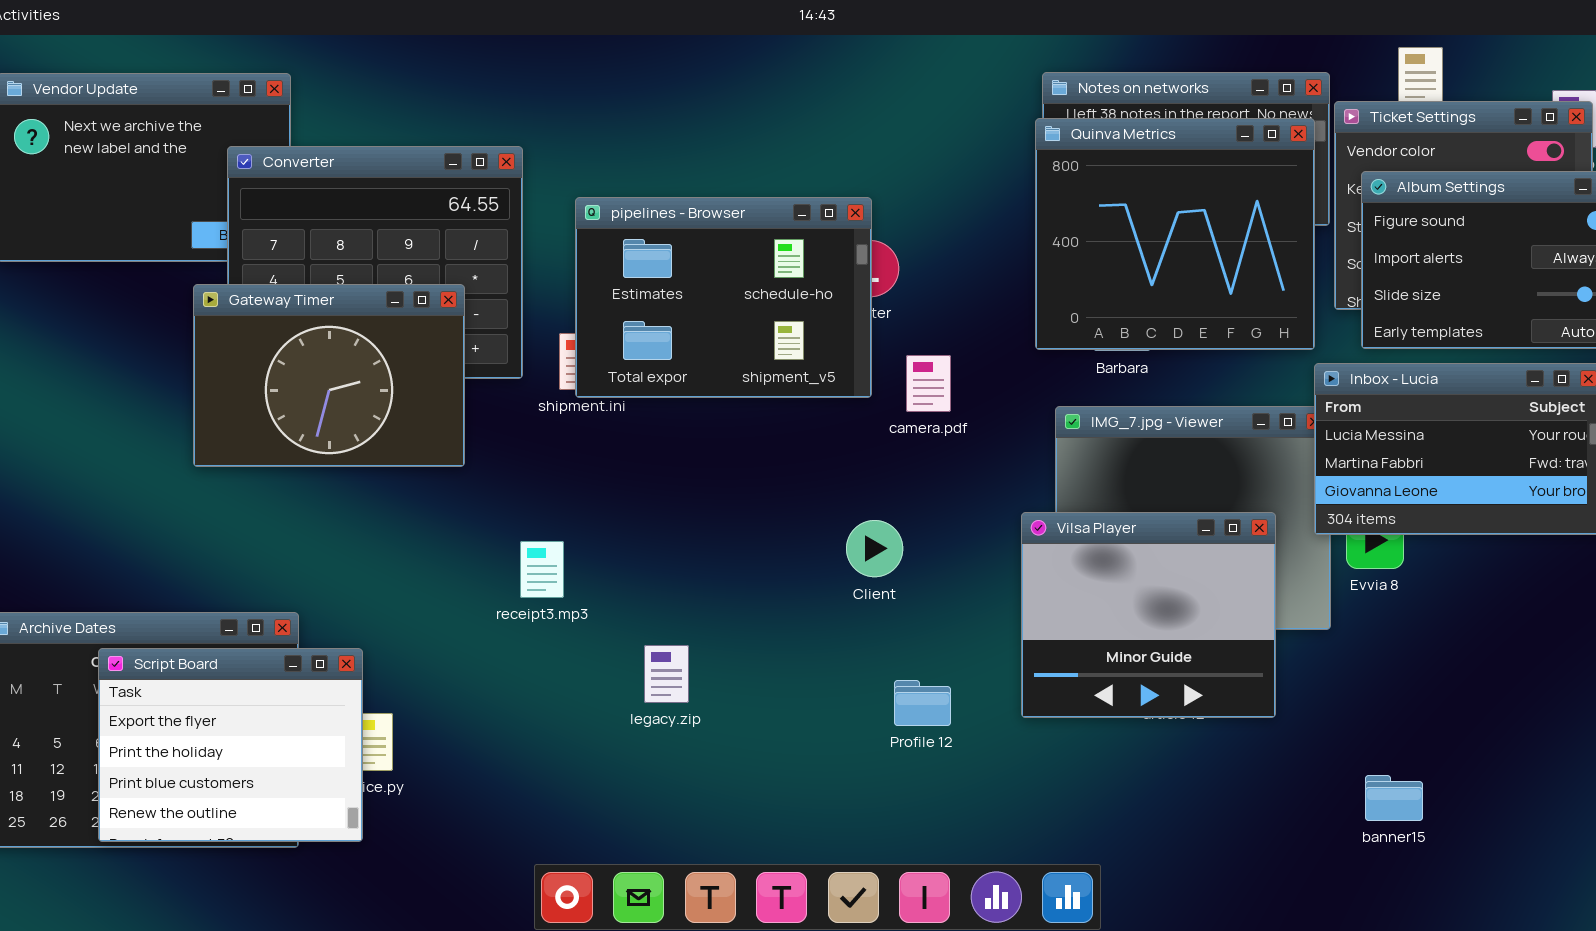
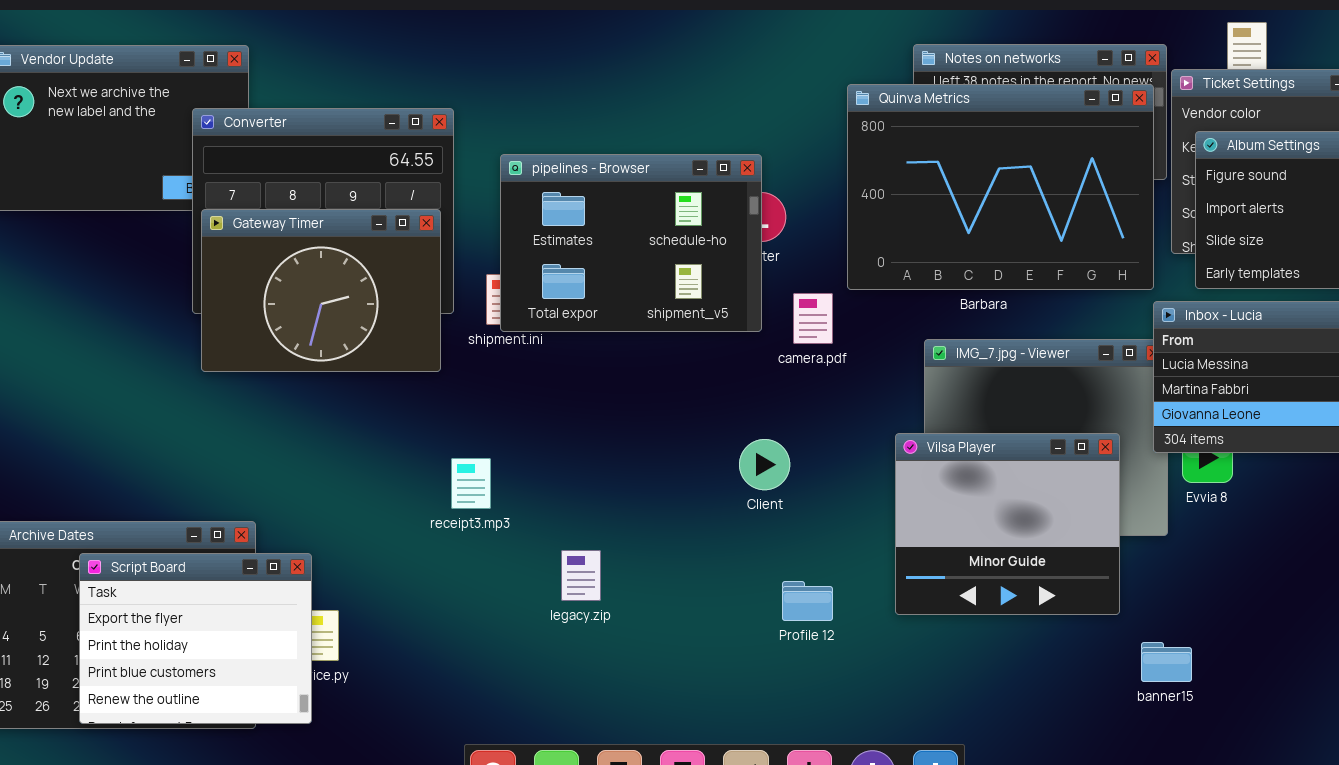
Quinva Metrics: [1035,118,1315,350] -> [847,84,1154,290], resized
Gateway Timer: [193,284,465,467] -> [201,209,441,372], moved
banner15: [1365,775,1423,821] -> [1141,642,1192,682], moved

